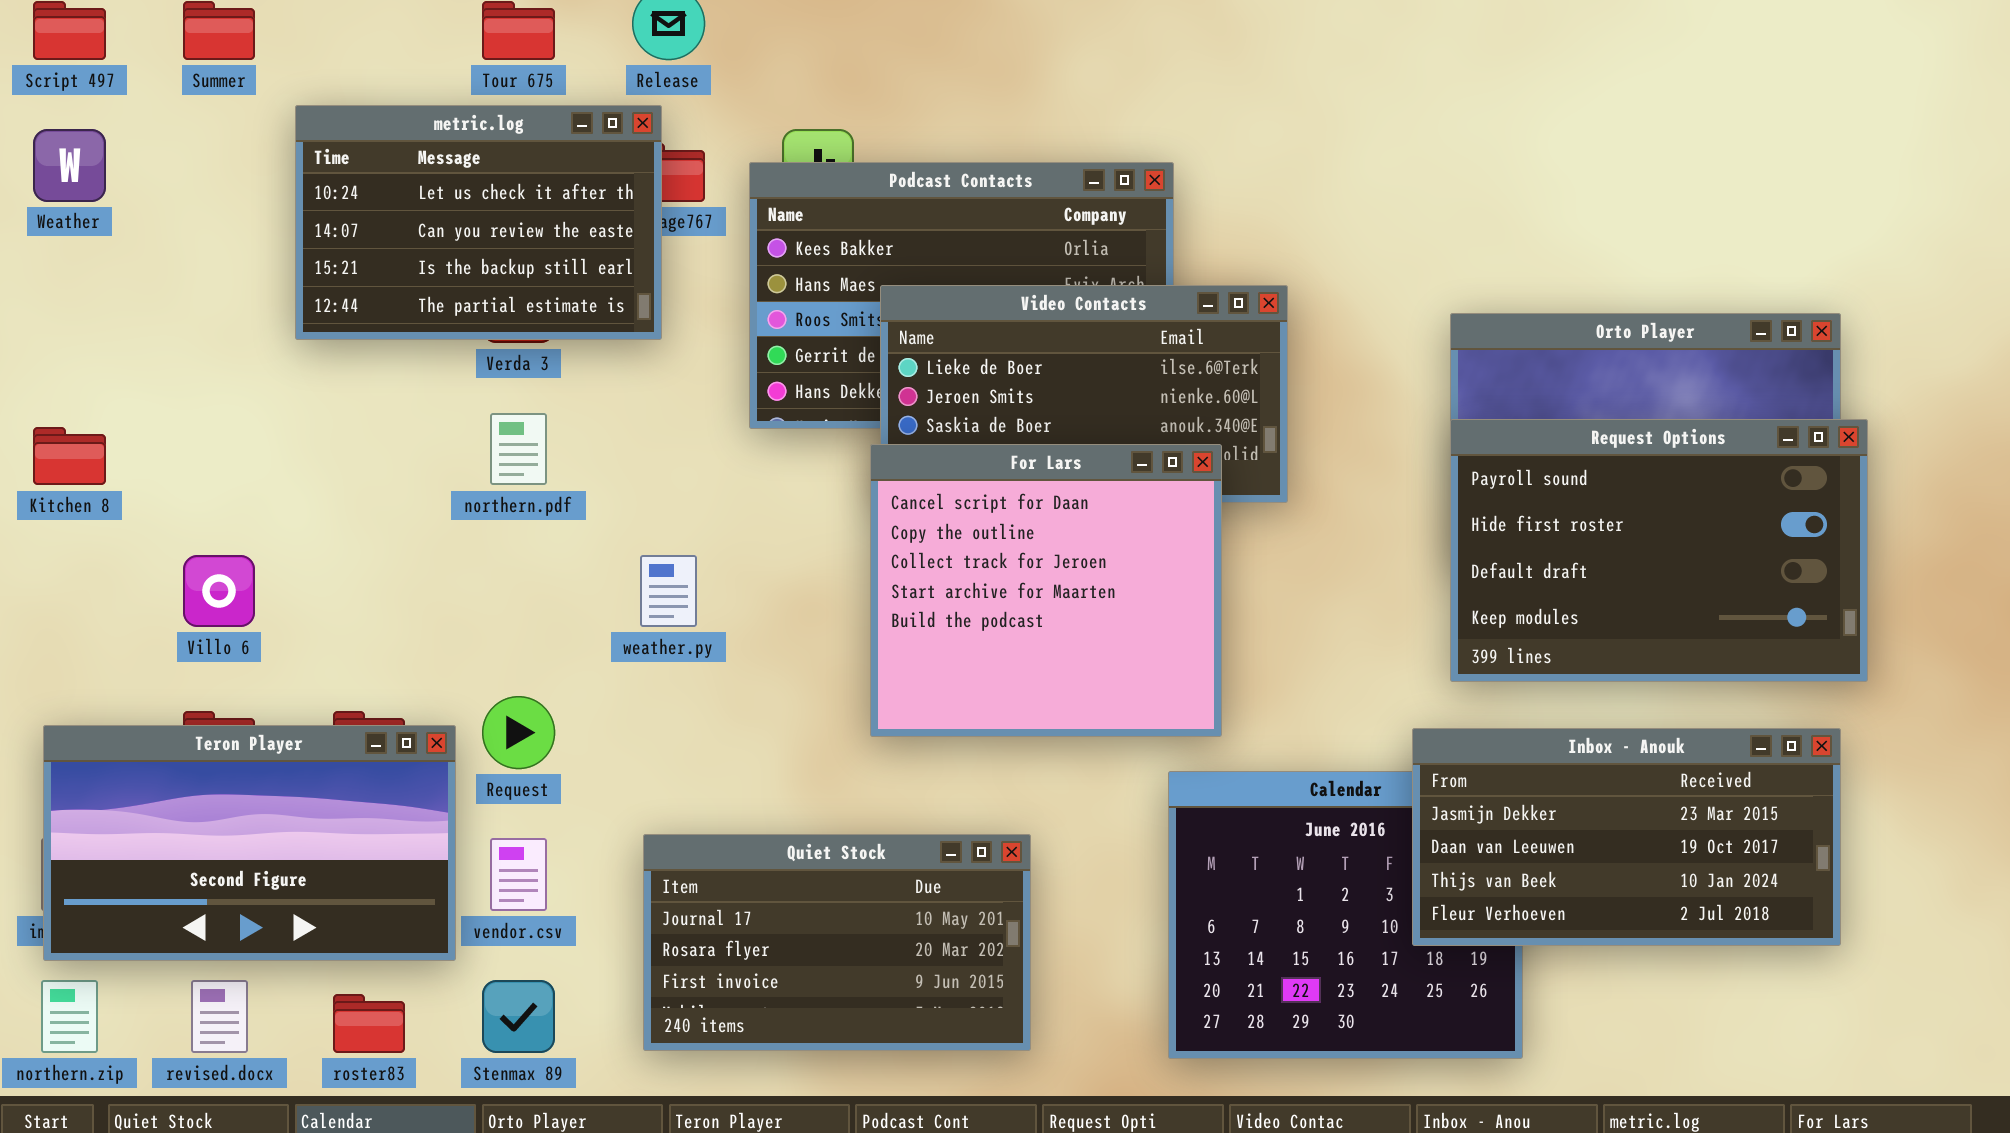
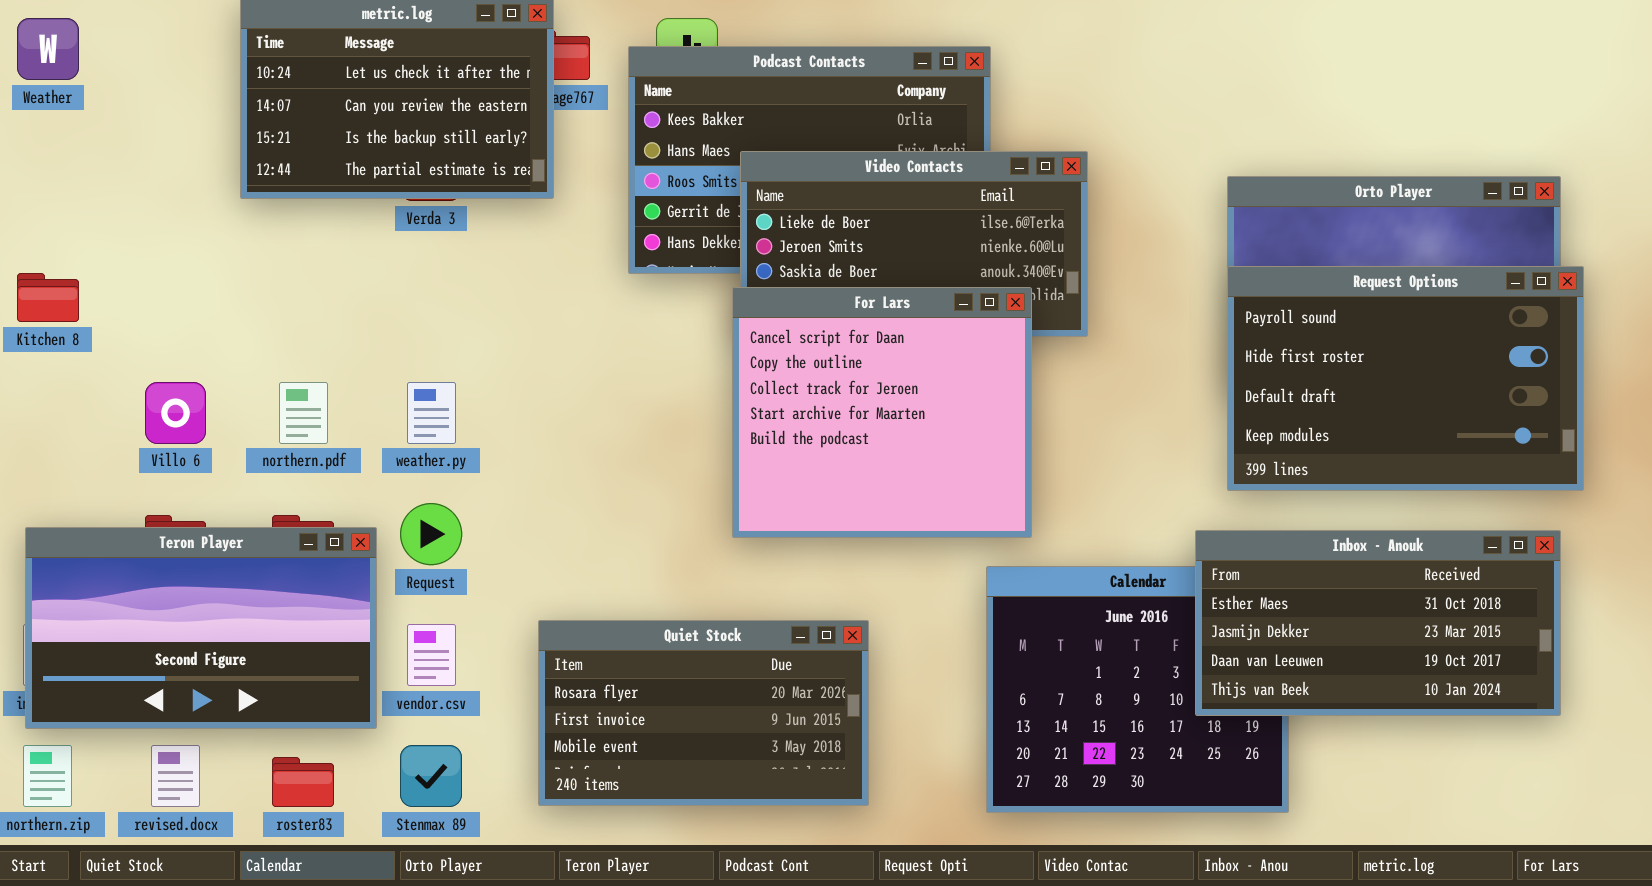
northern.pdf: [490,413,547,485] -> [279,382,328,444], moved
weather.py: [640,555,697,627] -> [407,382,456,444], moved
Inbox - Anouk: [1412,728,1841,946] -> [1195,530,1561,716], scrolled up 1 row
Quiet Stock: [643,834,1031,1051] -> [538,620,869,806], scrolled down 1 row

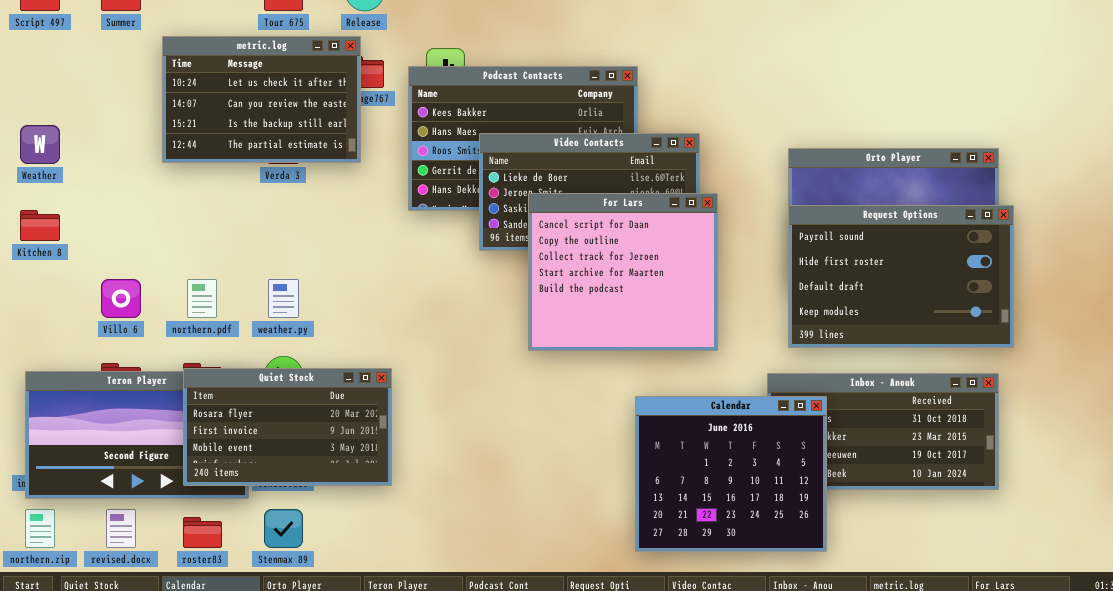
Weather: [17,18,79,80] -> [20,125,60,164], moved
For Lars: [732,287,1032,538] -> [528,193,718,351], moved
Calendar: [986,566,1289,813] -> [635,396,827,552], raised
Quiet Stock: [538,620,869,806] -> [183,368,392,486], moved

